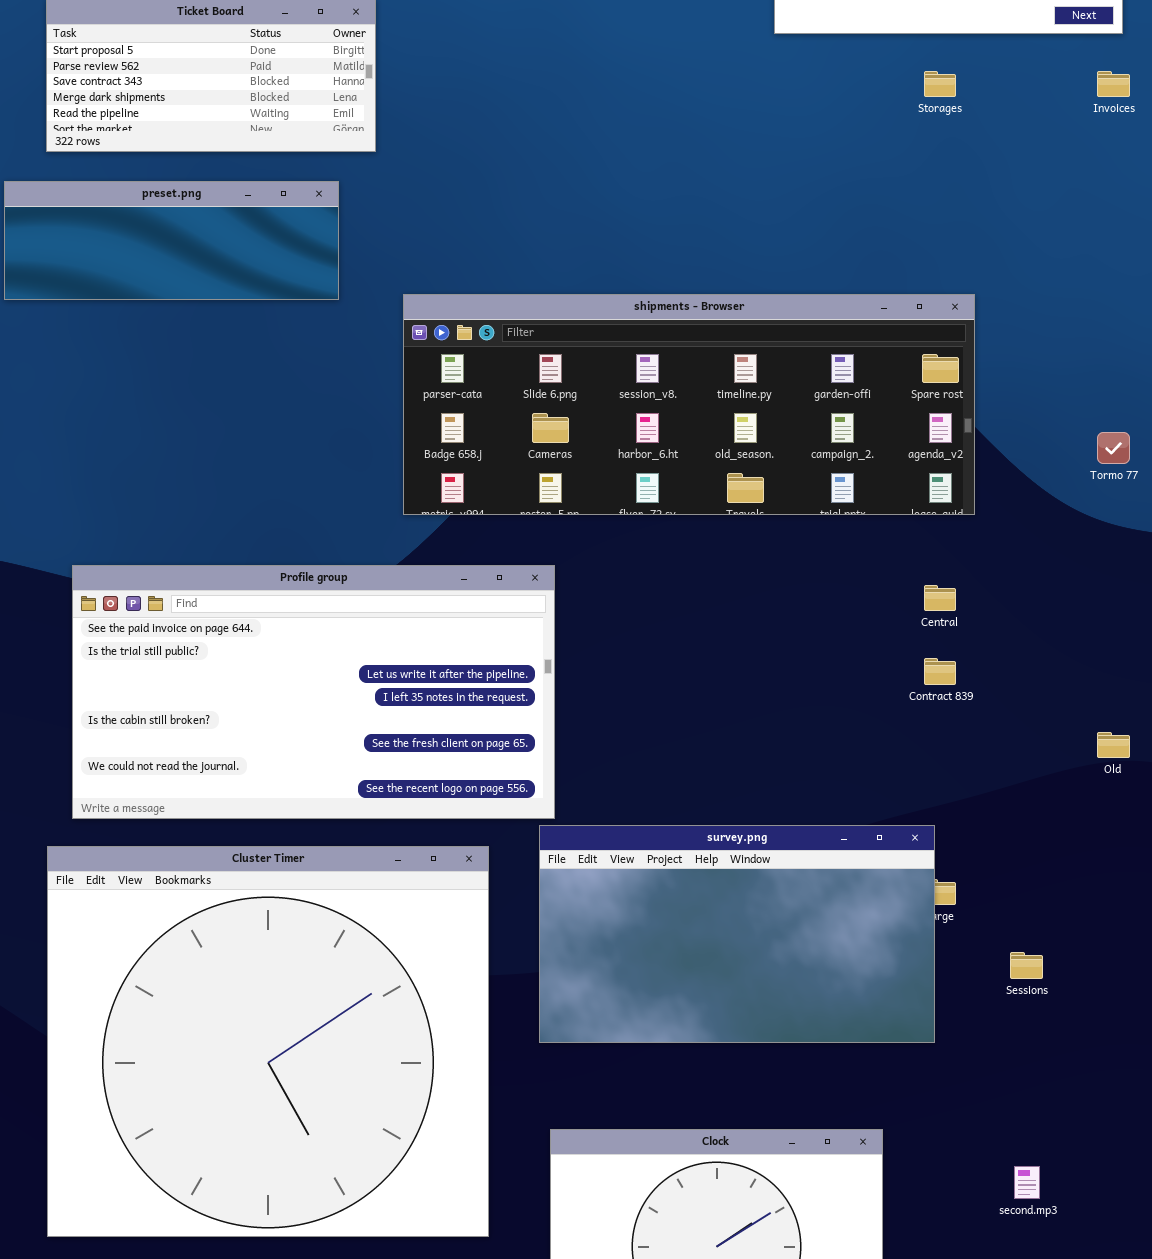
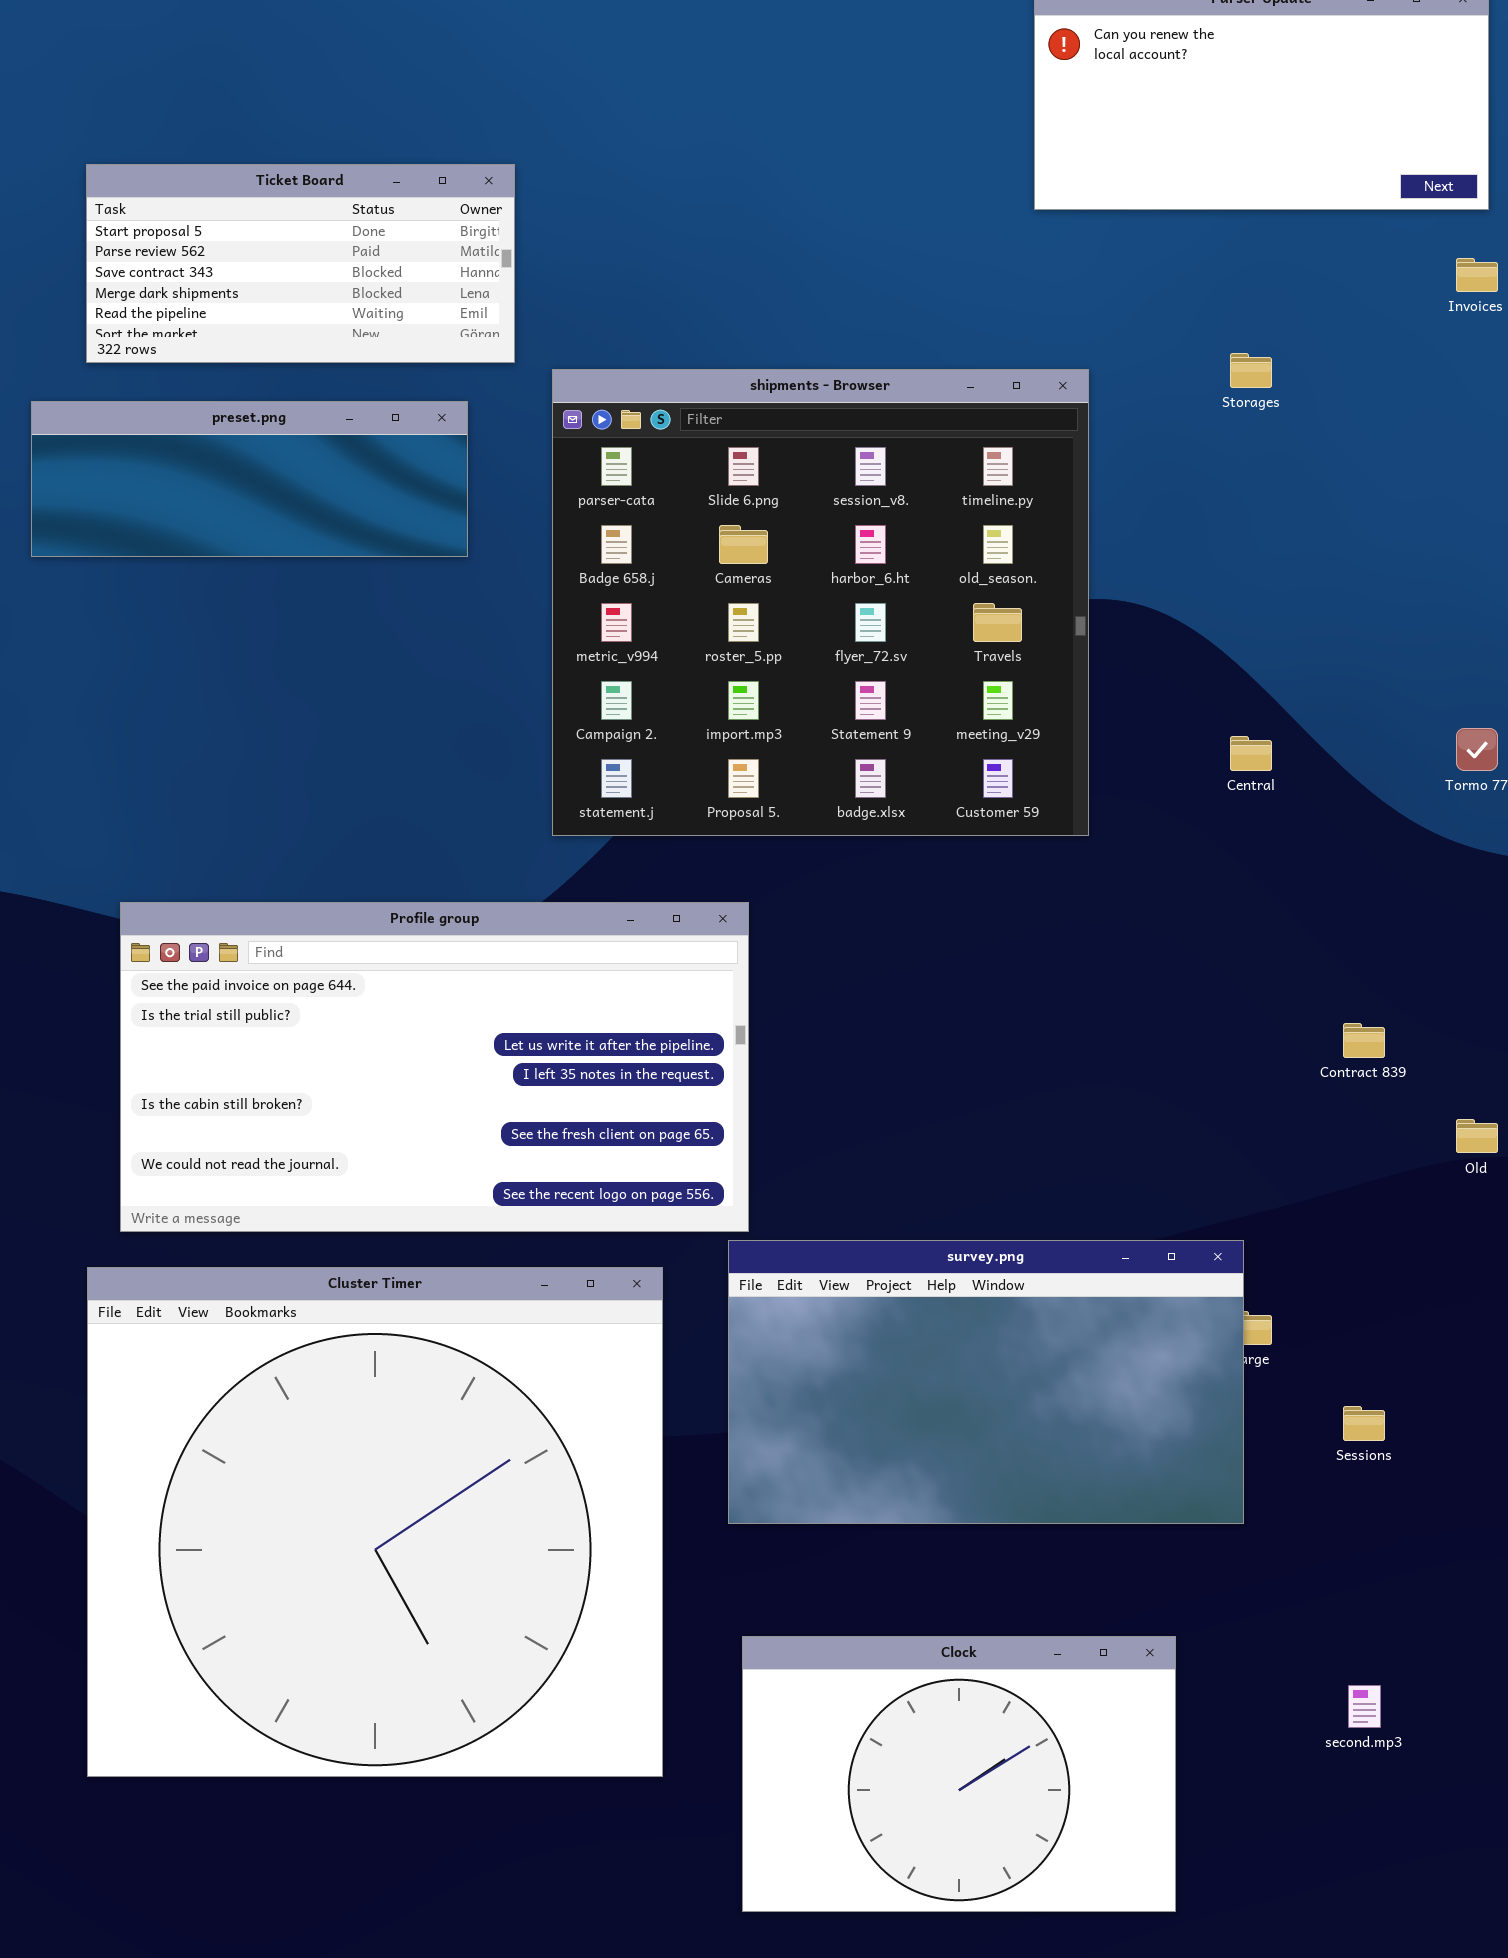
Storages: [924,71,956,97] -> [1230,353,1272,388], moved
shipments - Browser: [403,294,975,515] -> [552,369,1089,836], resized
Central: [924,585,956,611] -> [1230,736,1272,771], moved
Contract 839: [924,658,956,685] -> [1343,1023,1385,1058], moved

